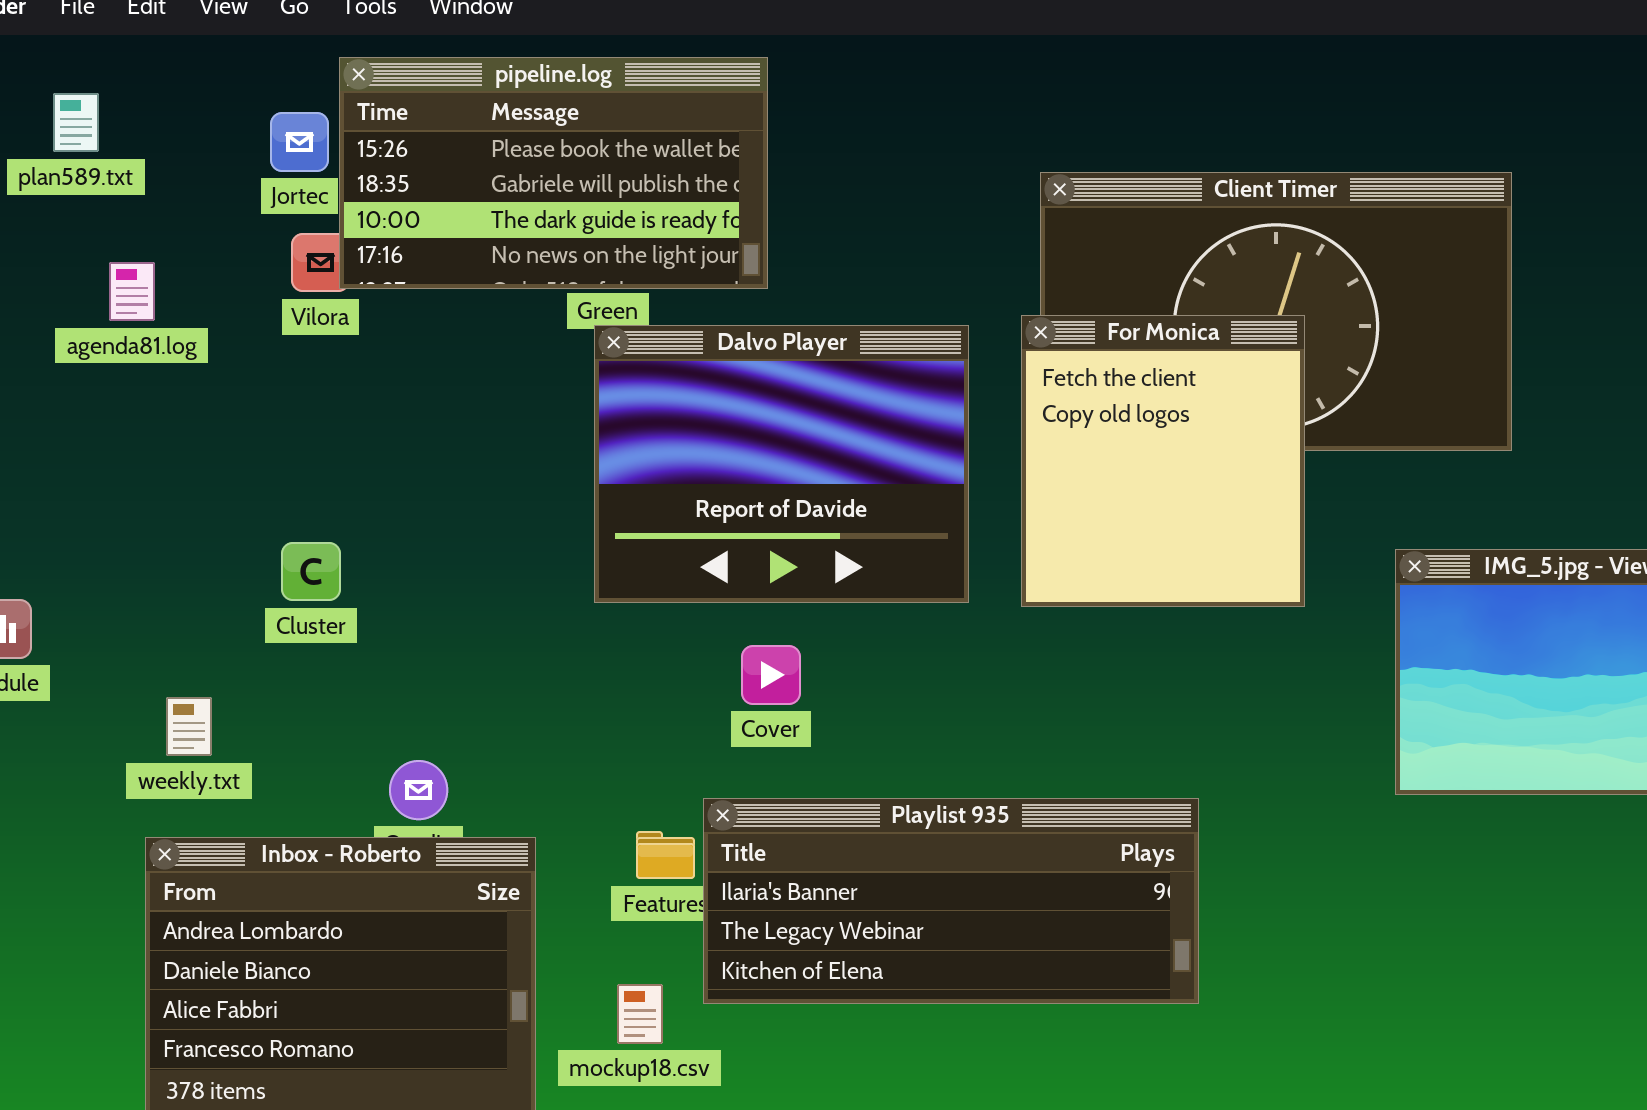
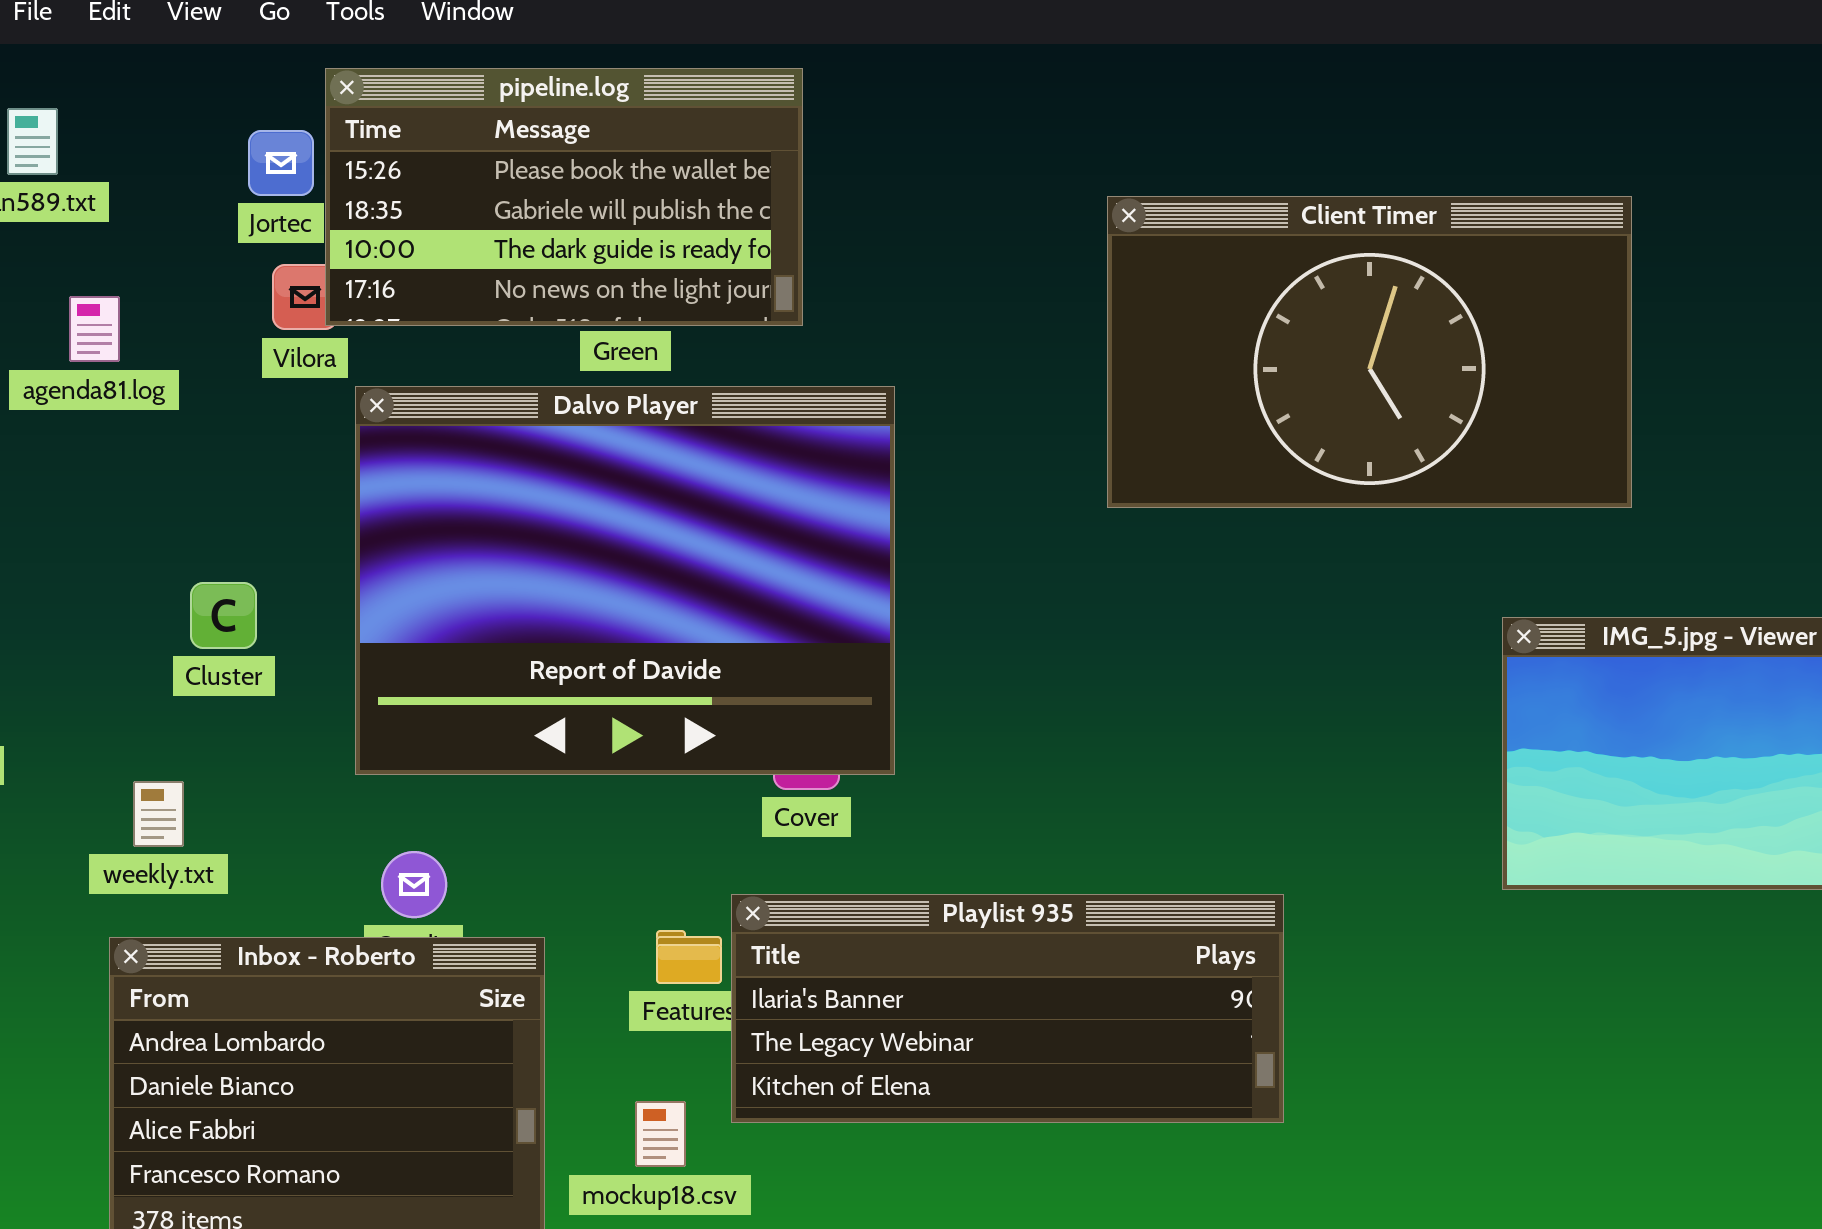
For Monica: [1021,315,1305,607] -> none, closed
Dalvo Player: [594,325,969,603] -> [355,386,895,775], moved, resized
Cluster: [281,542,341,601] -> [190,582,257,649], moved

